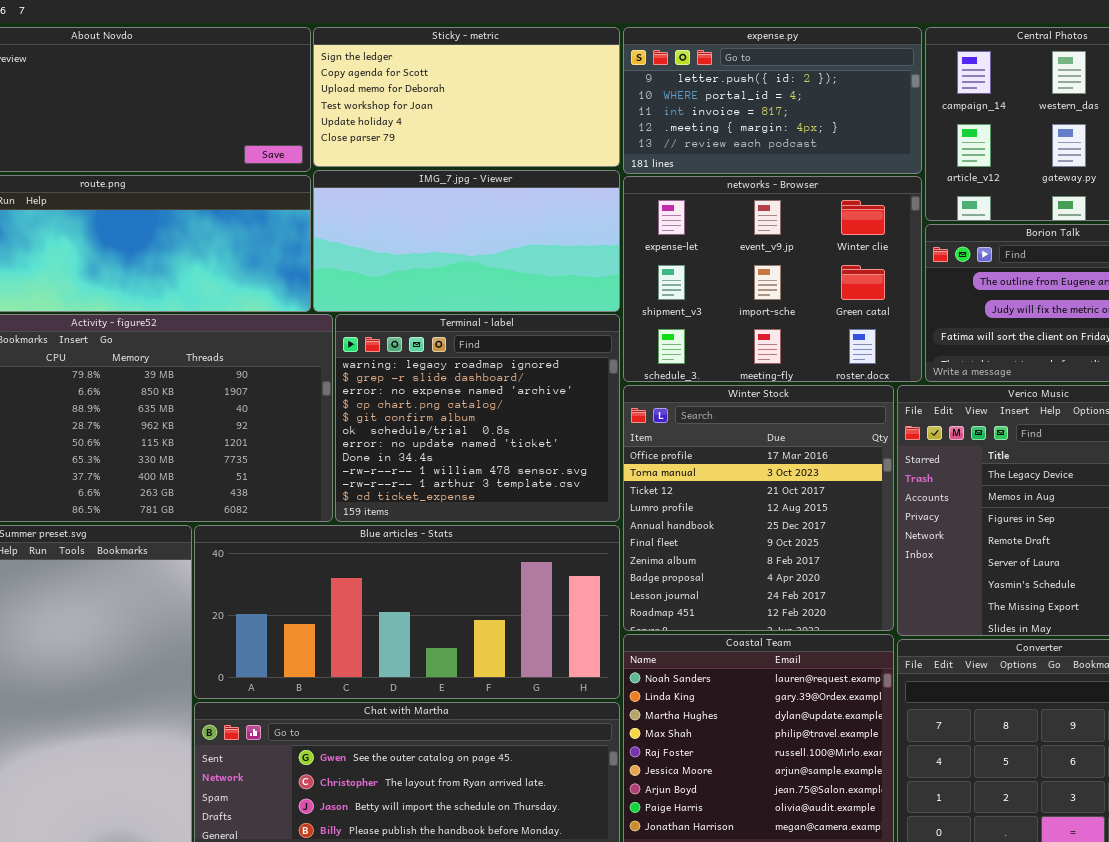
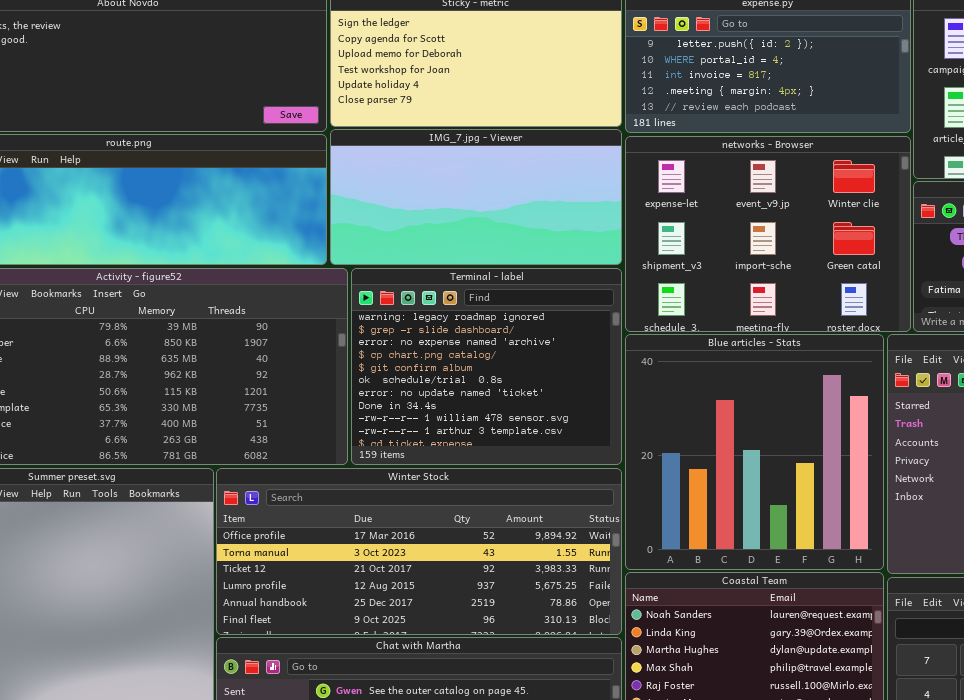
Winter Stock: [623,385,894,631] -> [216,468,622,635], moved, resized
Blue articles - Stats: [194,525,620,699] -> [625,334,884,570], moved, resized

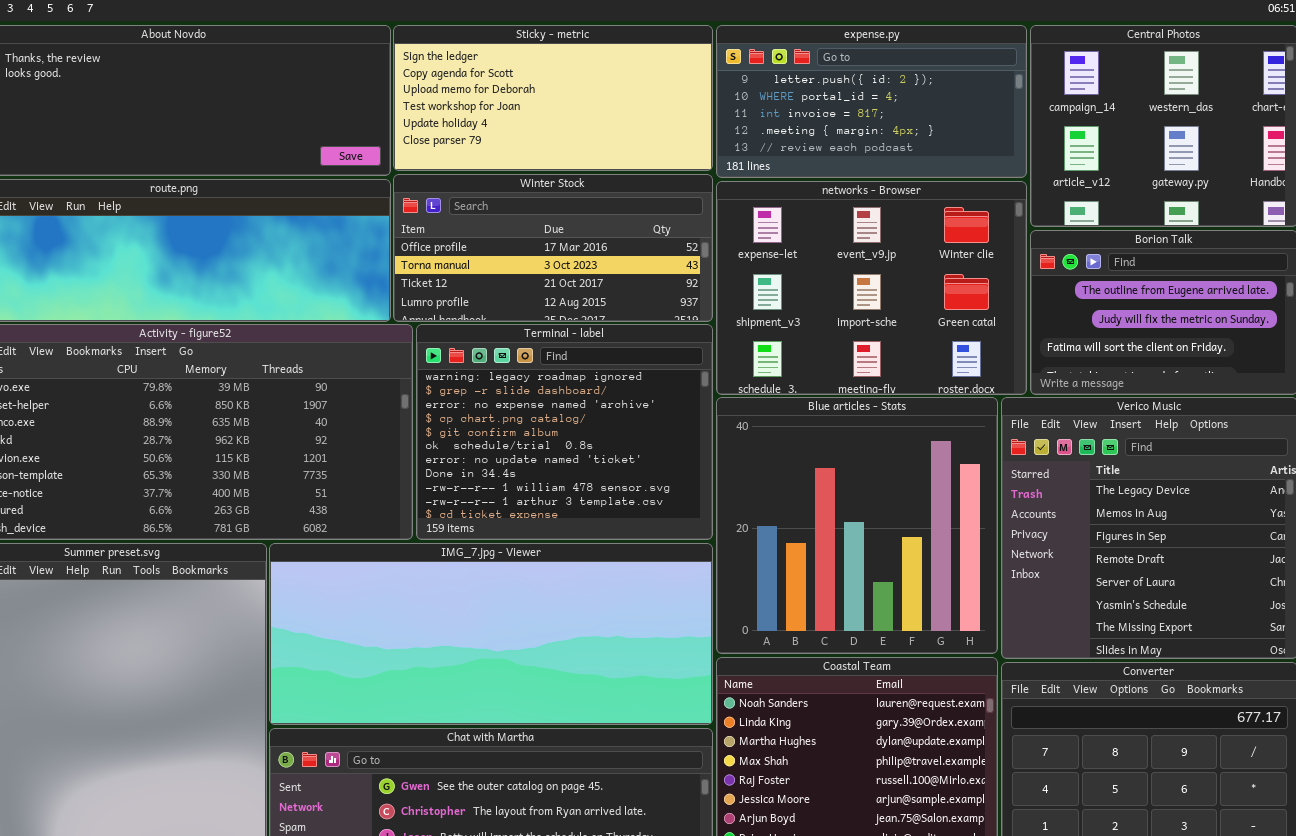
IMG_7.jpg - Viewer: [330,129,622,265] -> [269,543,713,725], moved, resized
Winter Stock: [216,468,622,635] -> [393,174,713,322], moved, resized

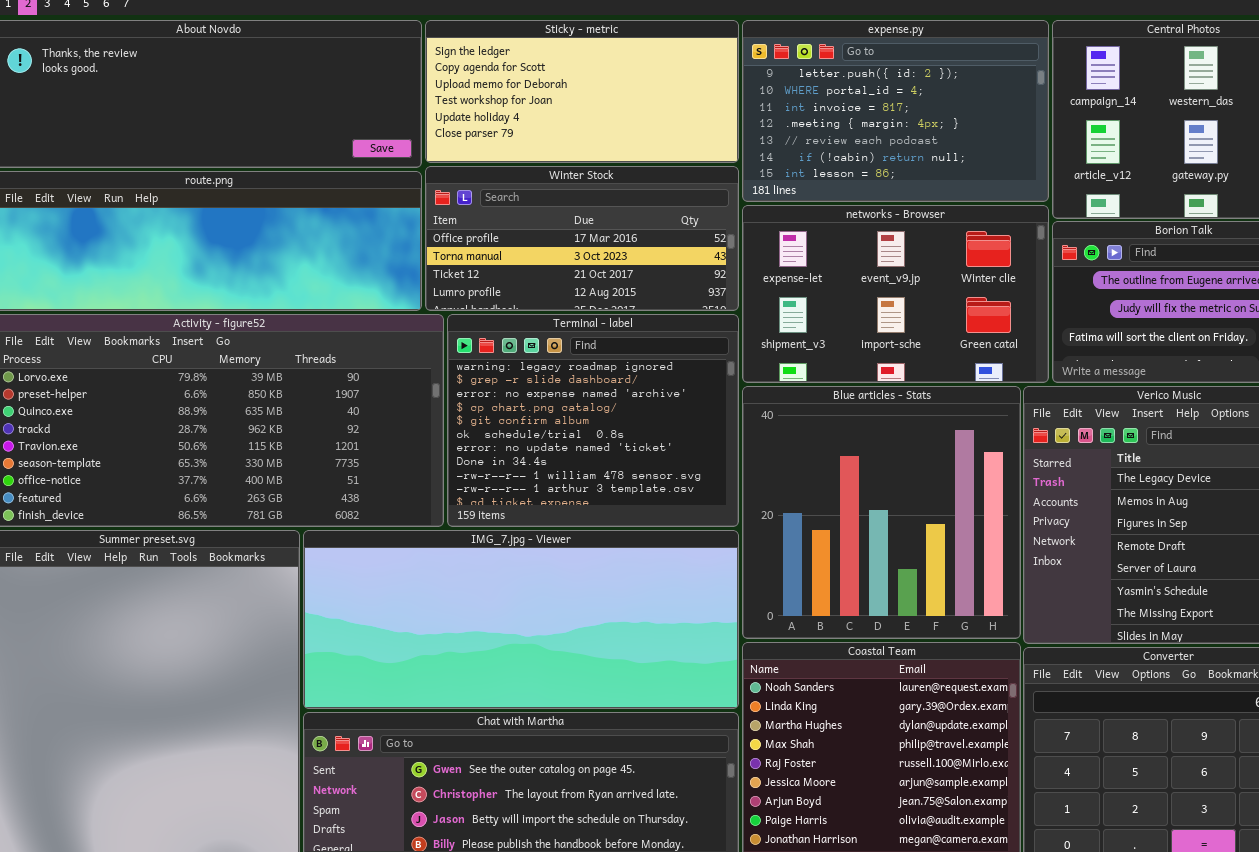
expense.py: [716,25,1027,178] -> [742,20,1049,202], resized
networks - Browser: [716,181,1027,395] -> [742,205,1049,383], resized

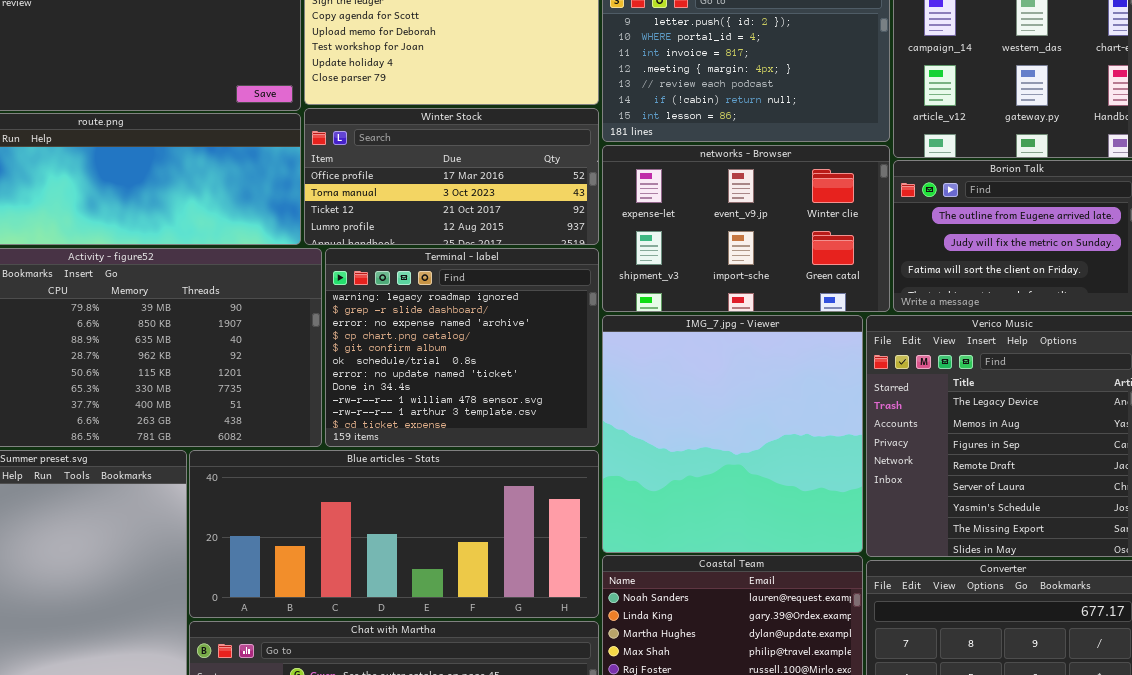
Blue articles - Stats: [742,386,1021,639] -> [189,450,599,618], moved, resized
IMG_7.jpg - Viewer: [303,530,739,709] -> [602,315,863,553], moved, resized

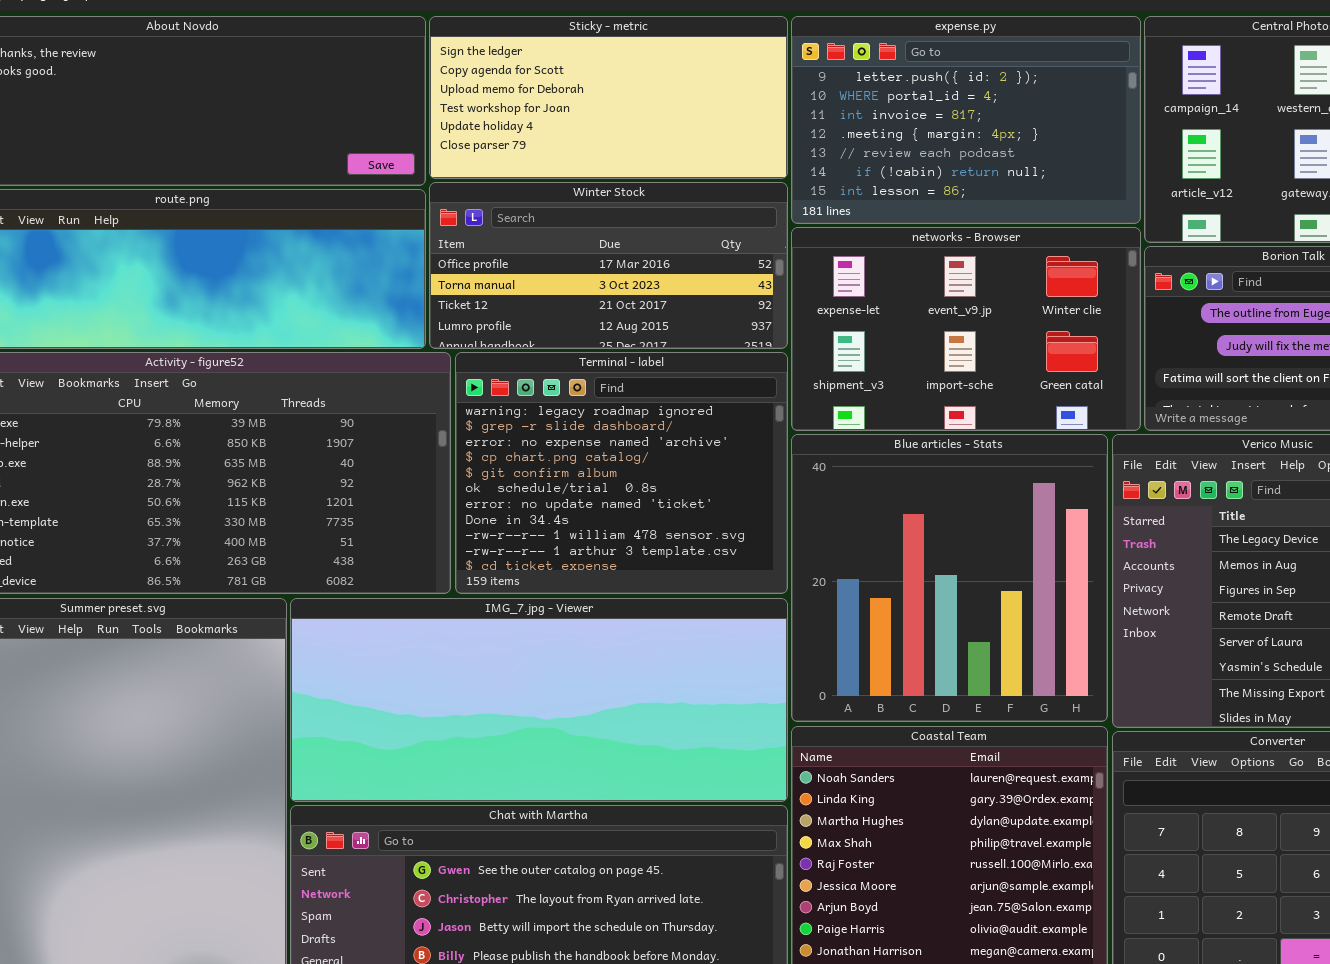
IMG_7.jpg - Viewer: [602,315,863,553] -> [290,598,788,802], moved, resized
Blue articles - Stats: [189,450,599,618] -> [791,434,1108,722], moved, resized

